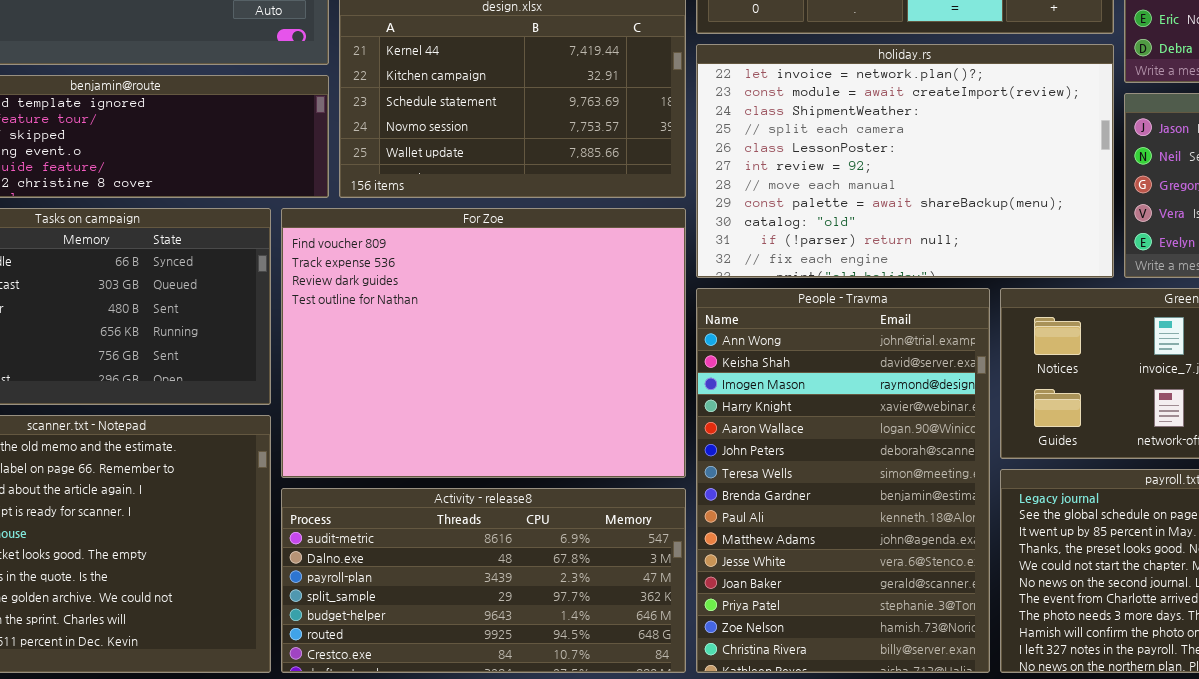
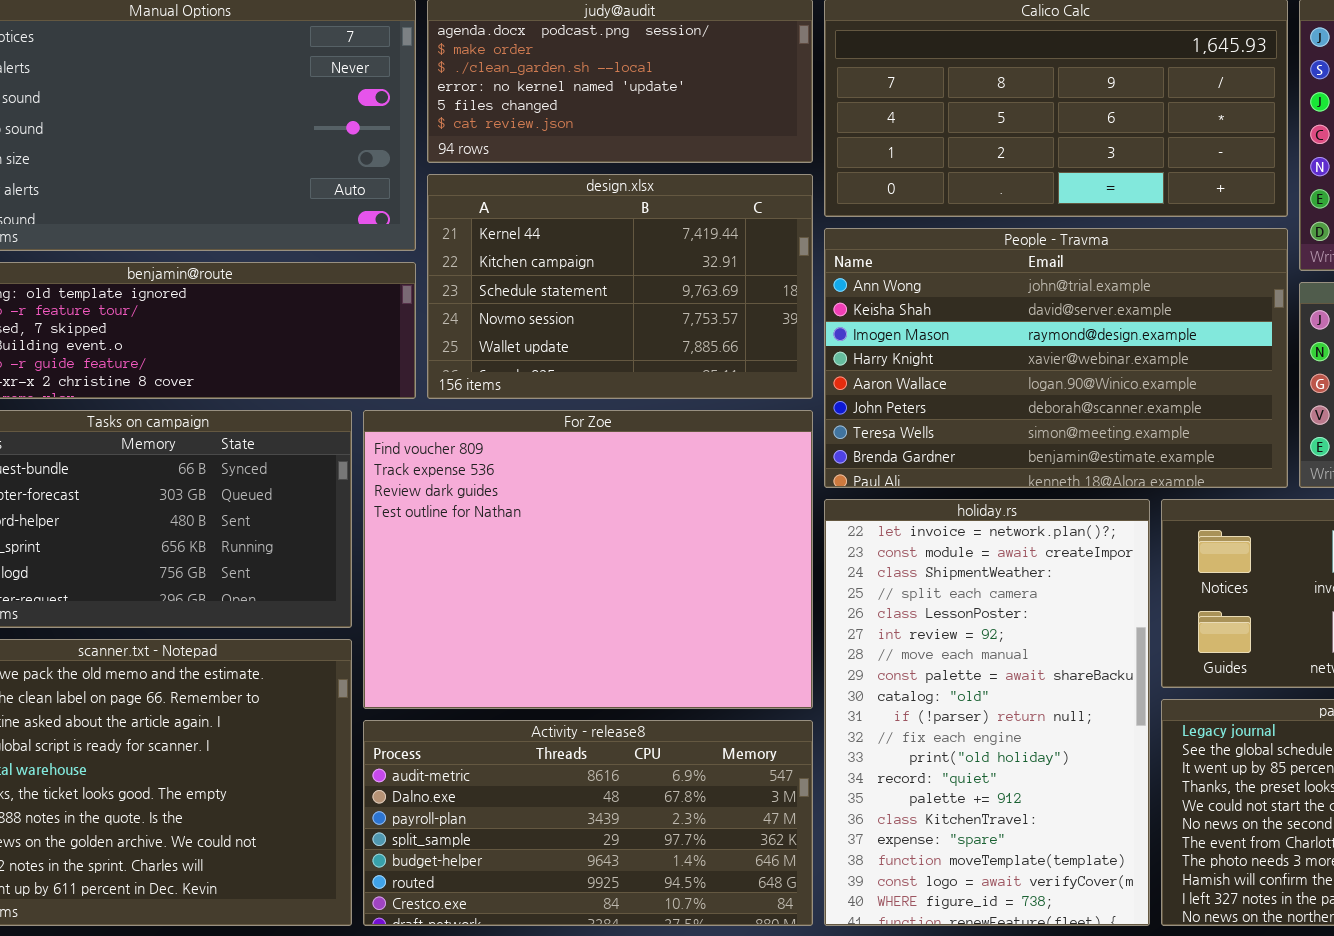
holiday.rs: [696,44,1114,278] -> [824,499,1150,926], moved, resized
People - Travma: [696,288,990,673] -> [824,228,1288,488], moved, resized

